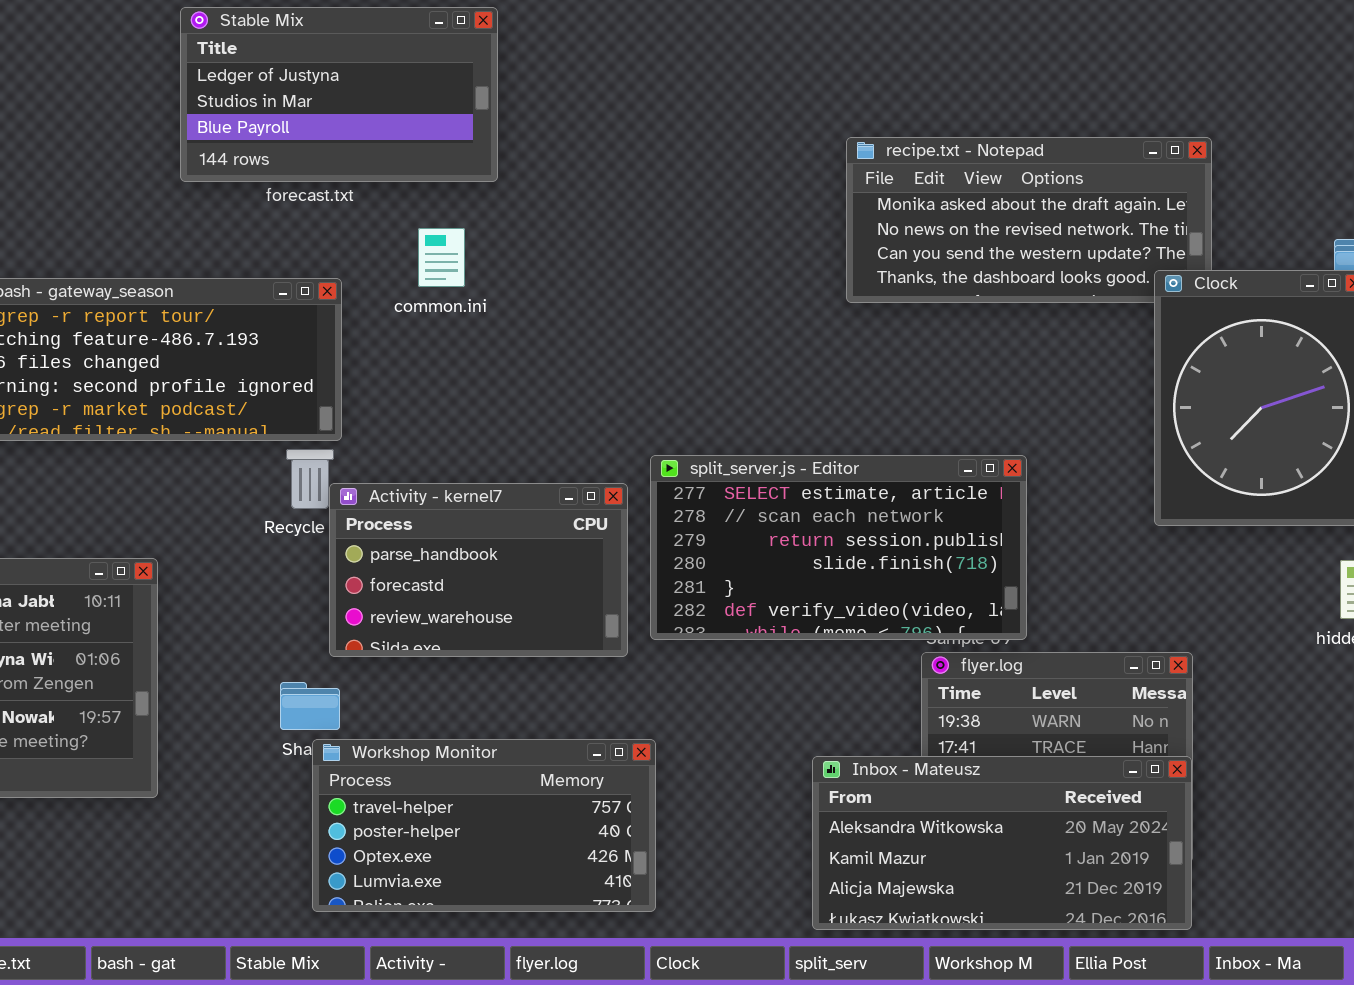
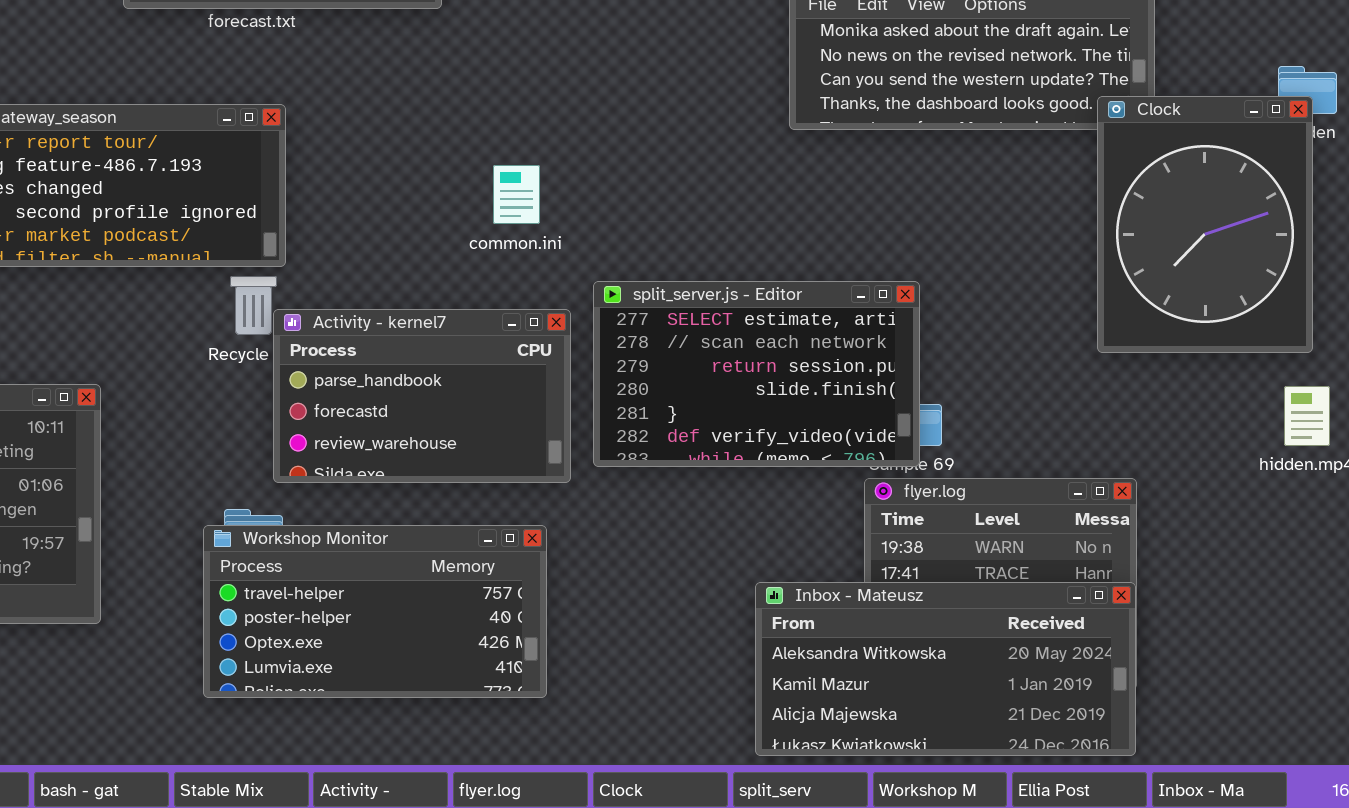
common.ini: [418,228,465,287] -> [493,165,540,224], moved
split_server.js - Editor: [650,455,1027,640] -> [593,281,920,467], resized
Workshop Monitor: [312,739,656,912] -> [203,525,547,698], moved

